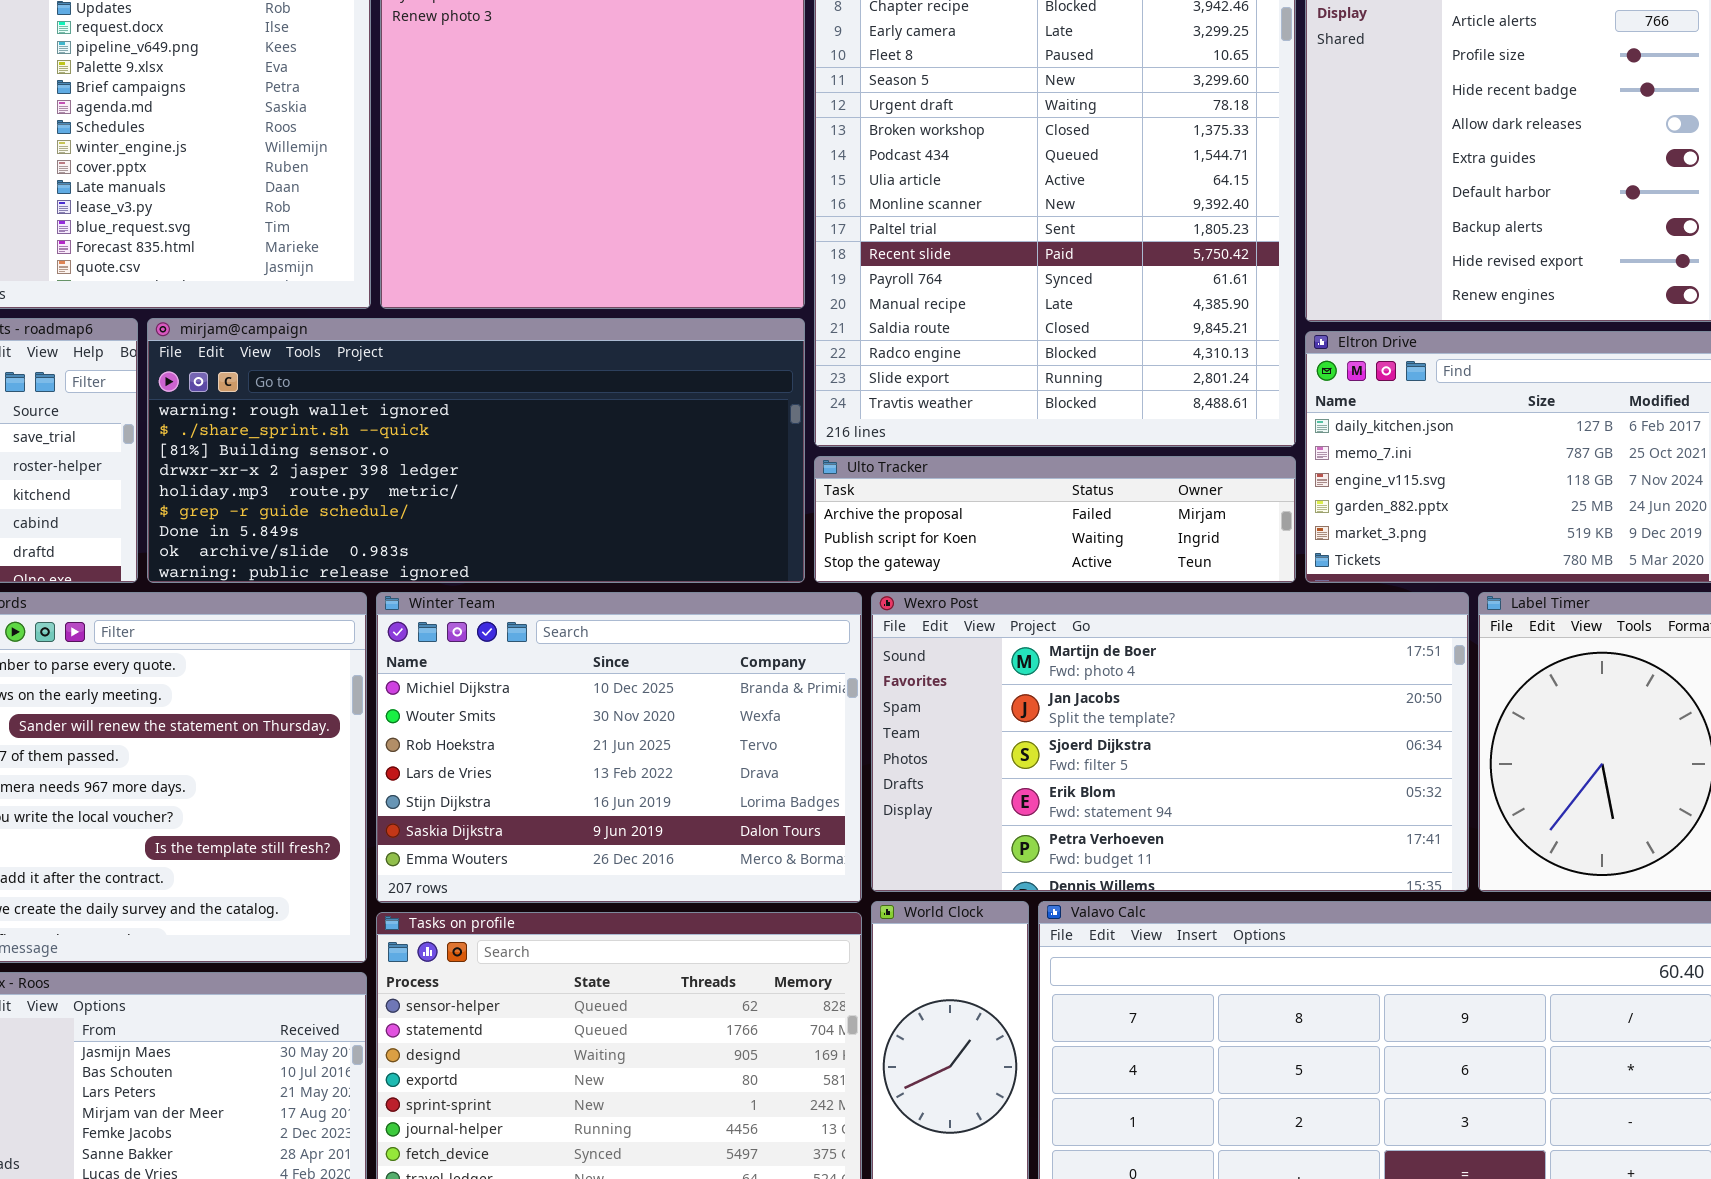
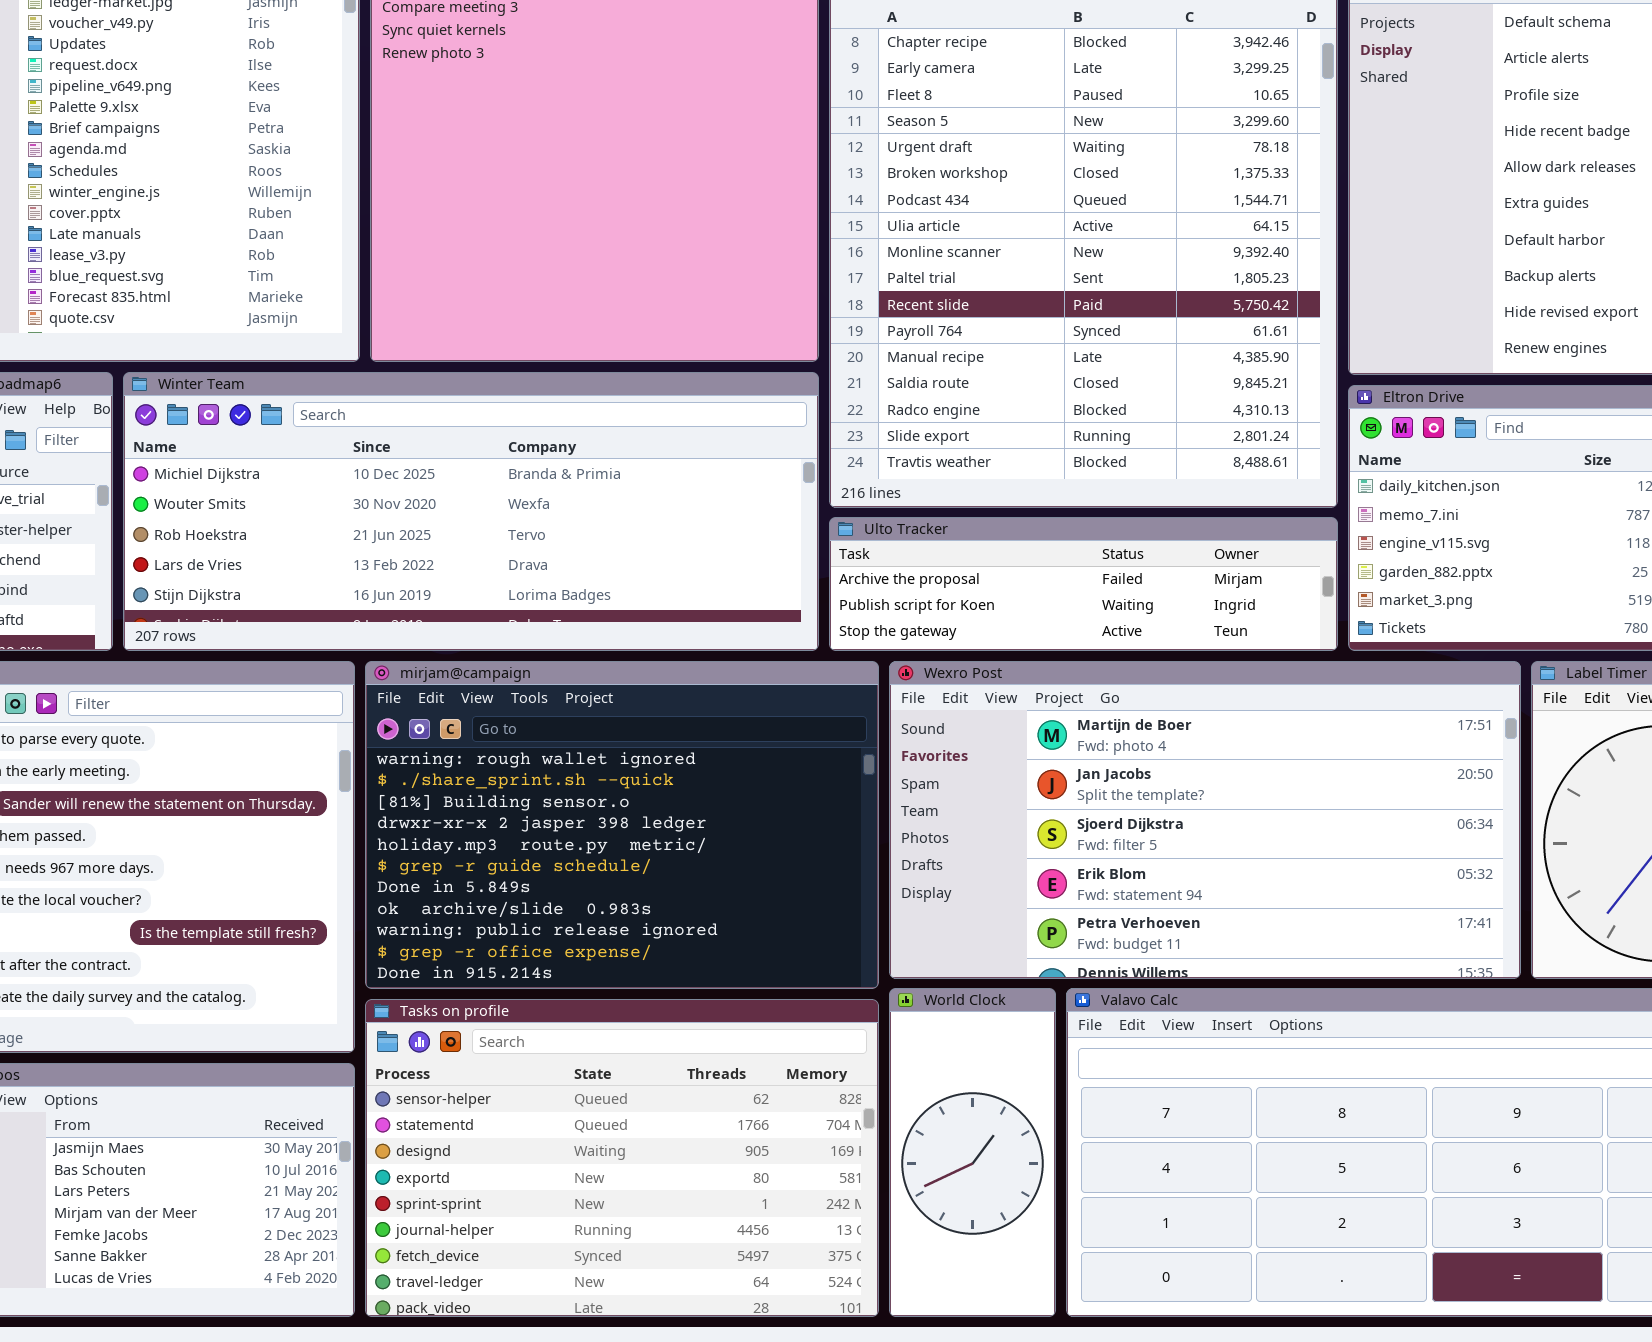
mirjam@campaign: [147,318,805,583] -> [365,661,879,989], moved, resized
Winter Team: [376,592,862,903] -> [123,372,819,651], moved, resized

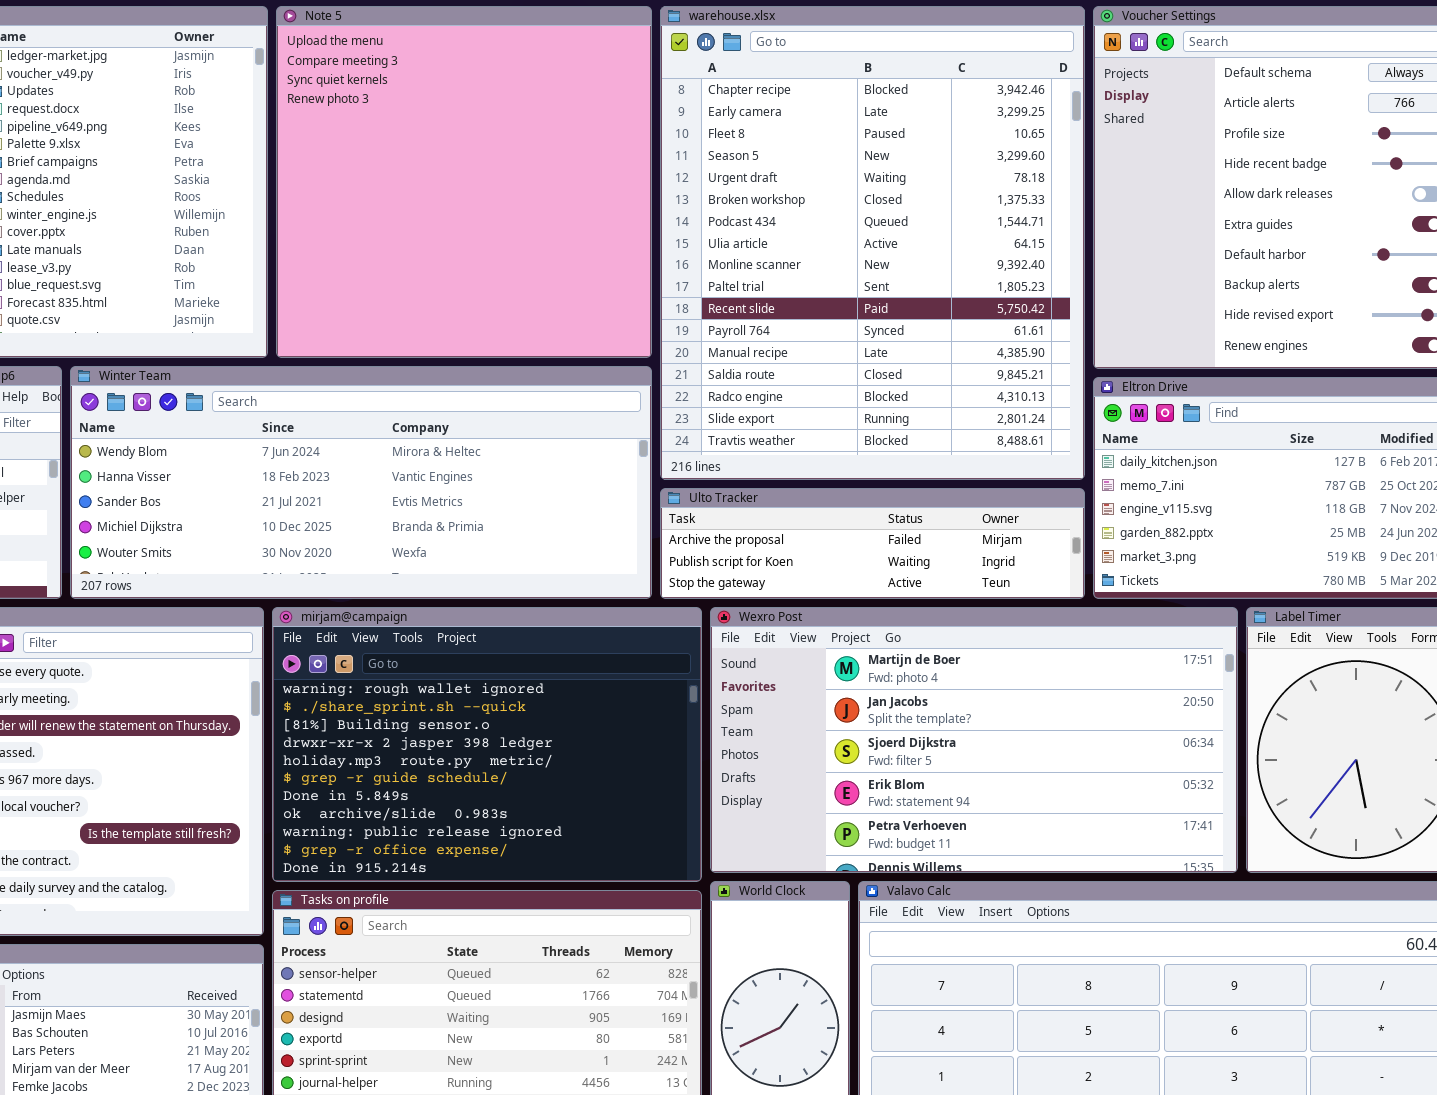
Winter Team: [123,372,819,651] -> [70,366,652,599], scrolled up 3 rows

